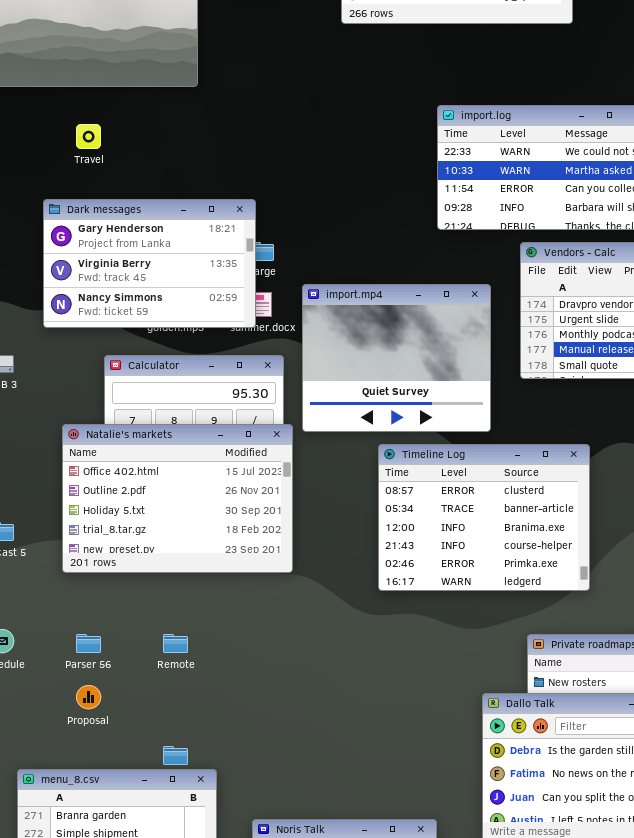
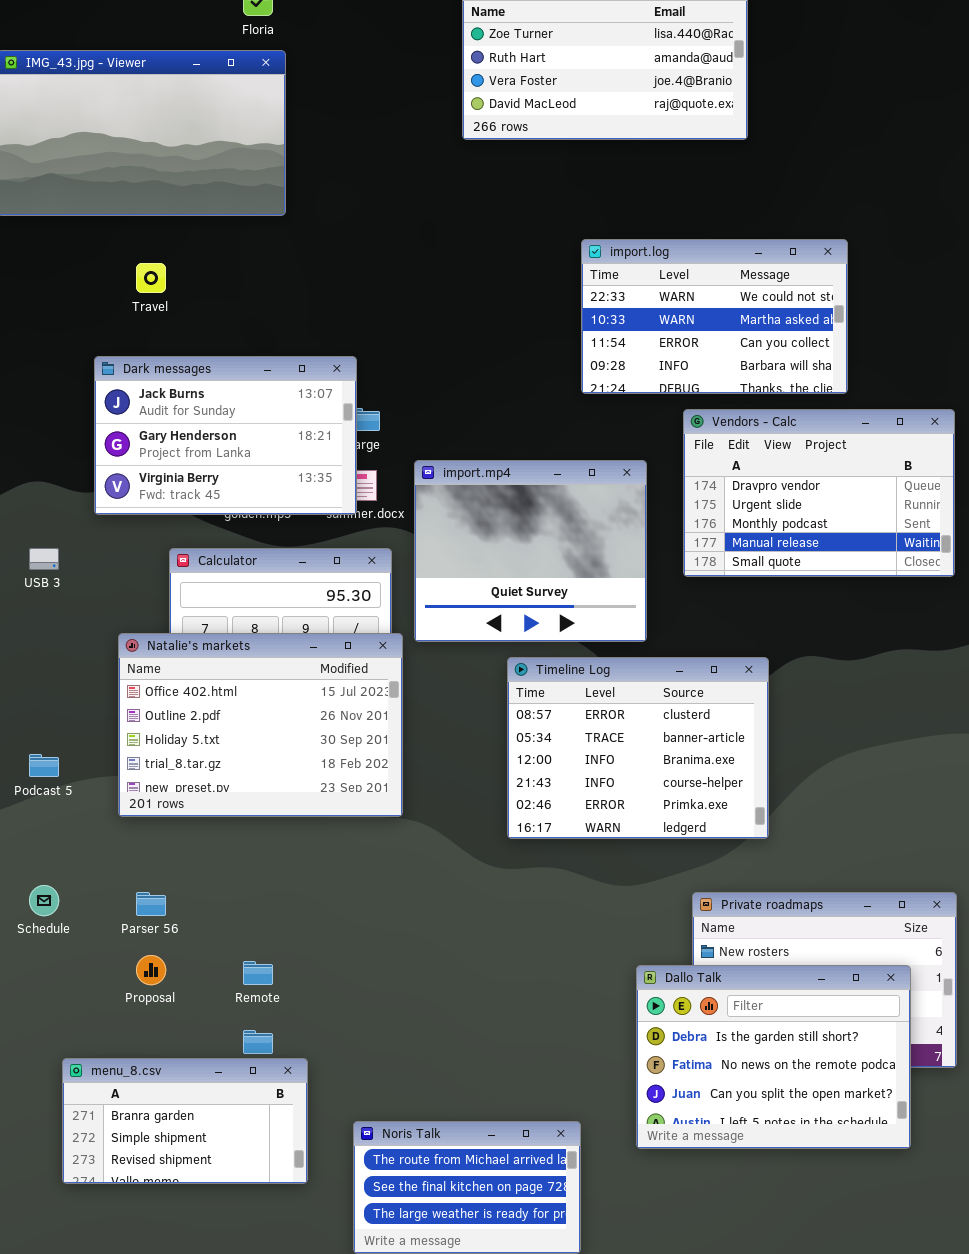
Dark messages: [43,199,256,328] -> [94,356,357,515], scrolled up 1 row
Remote: [163,634,188,653] -> [243,961,273,985], moved

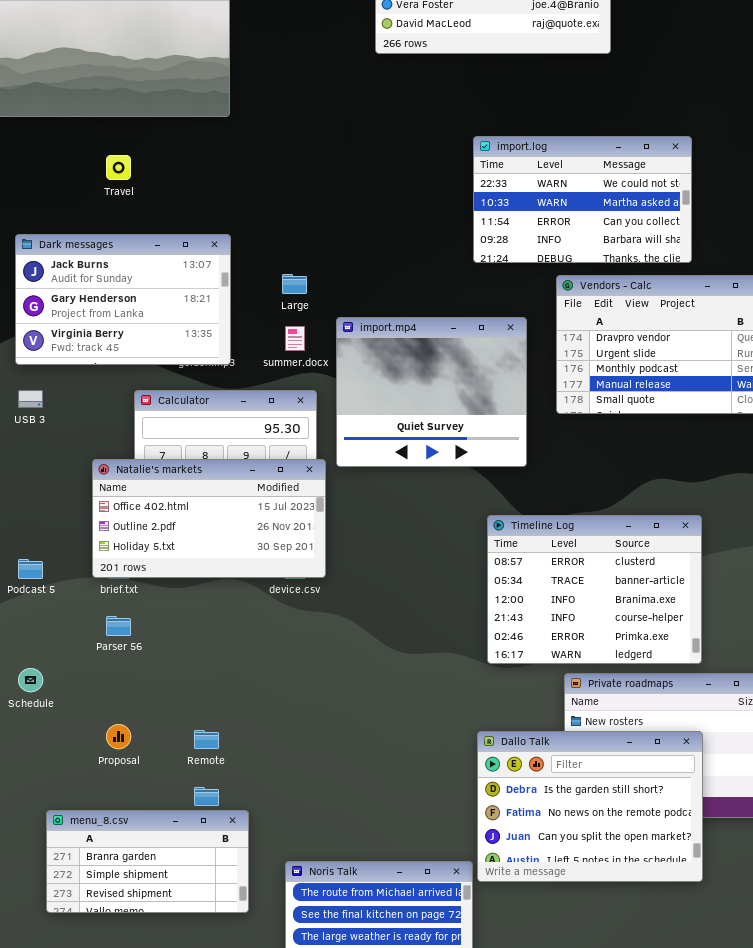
Dark messages: [94,356,357,515] -> [15,234,231,365], moved
Natalie's markets: [118,633,403,817] -> [92,459,326,578], resized
Timeline Log: [507,657,769,839] -> [487,515,702,664], moved
Parser 56: [136,892,166,916] -> [106,616,131,636], moved
Dallo Talk: [636,965,911,1149] -> [477,731,703,882], moved

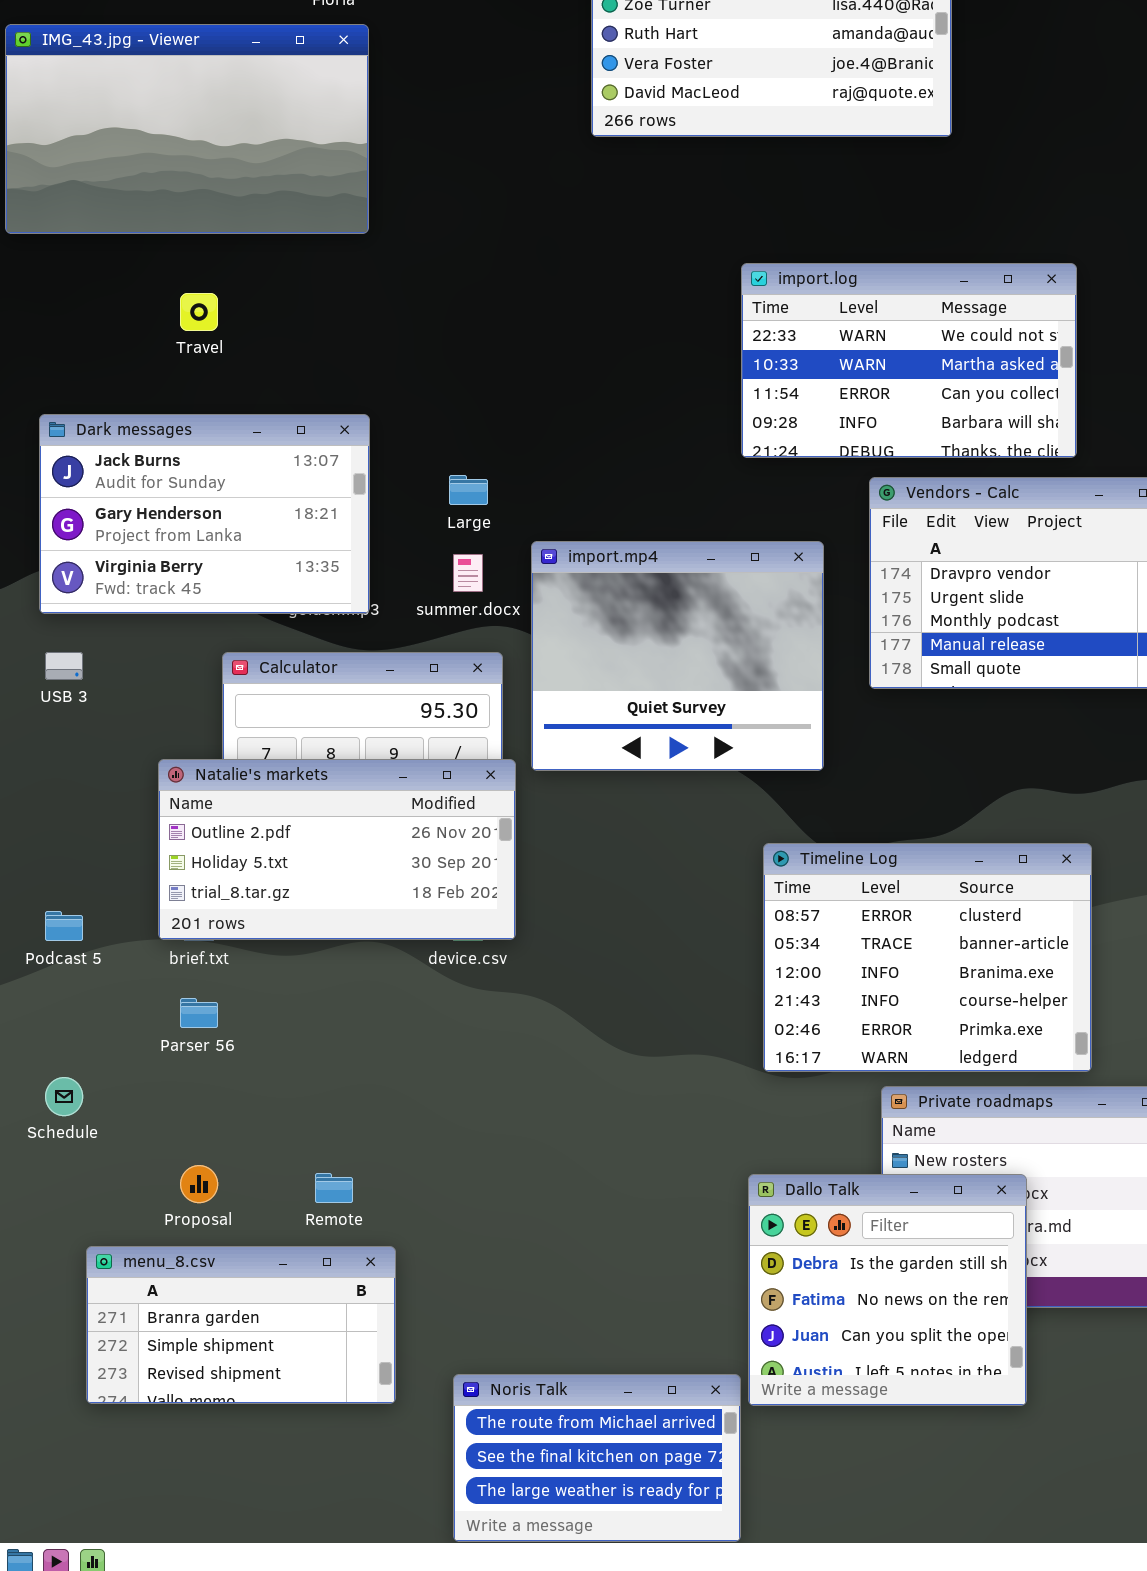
Natalie's markets: [92,459,326,578] -> [158,759,516,940], scrolled down 1 row
Dallo Talk: [477,731,703,882] -> [748,1174,1027,1406], resized
menu_8.csv: [46,810,249,913] -> [86,1246,396,1404], moved

